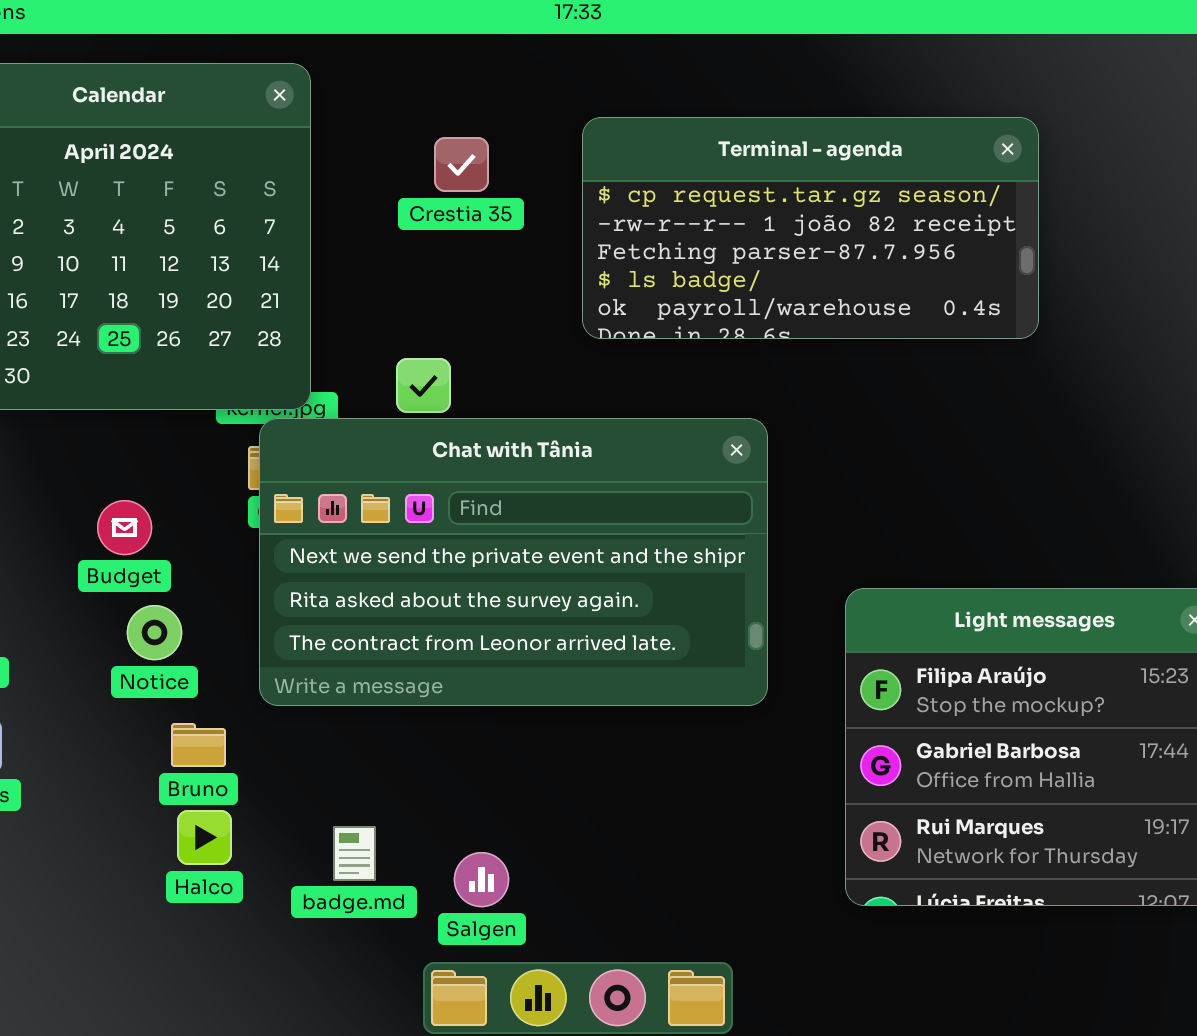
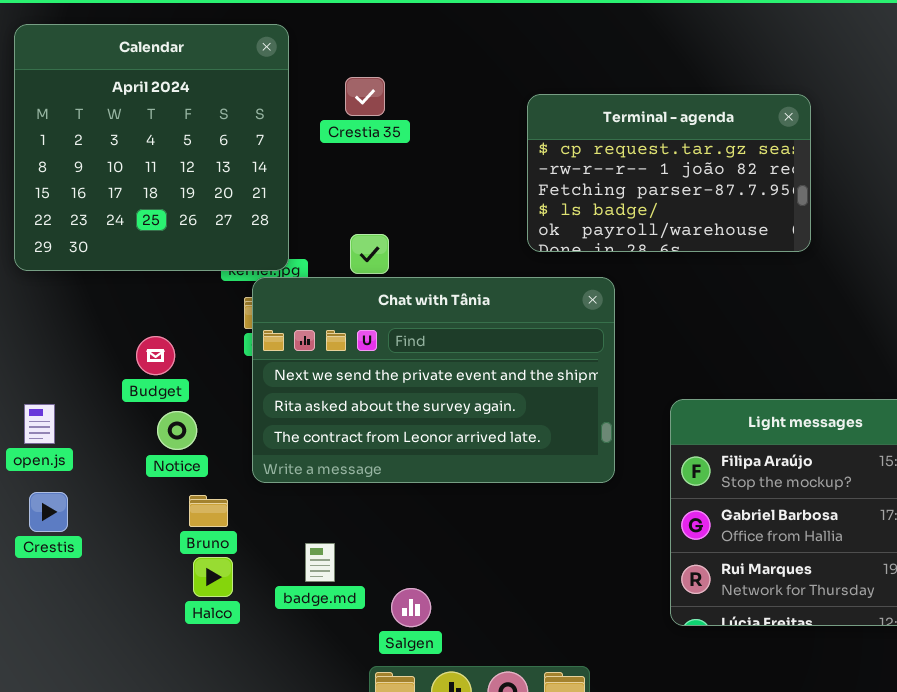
Terminal - agenda: [582,117,1039,339] -> [527,94,811,252], moved, resized
Crestia 35: [434,137,489,192] -> [345,77,385,116], moved
badge.md: [333,826,376,881] -> [305,543,335,582], moved

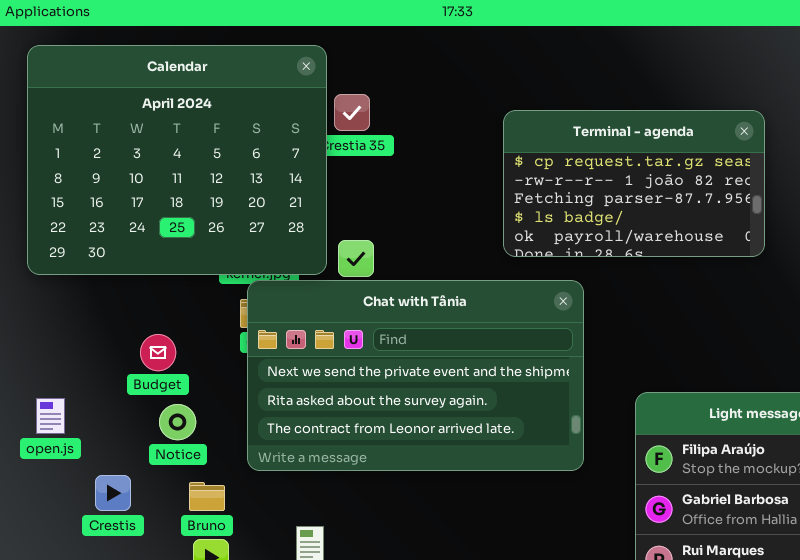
Calendar: [14,24,289,271] -> [27,45,327,275], resized
Crestis: [29,492,68,532] -> [95,475,131,511], moved

